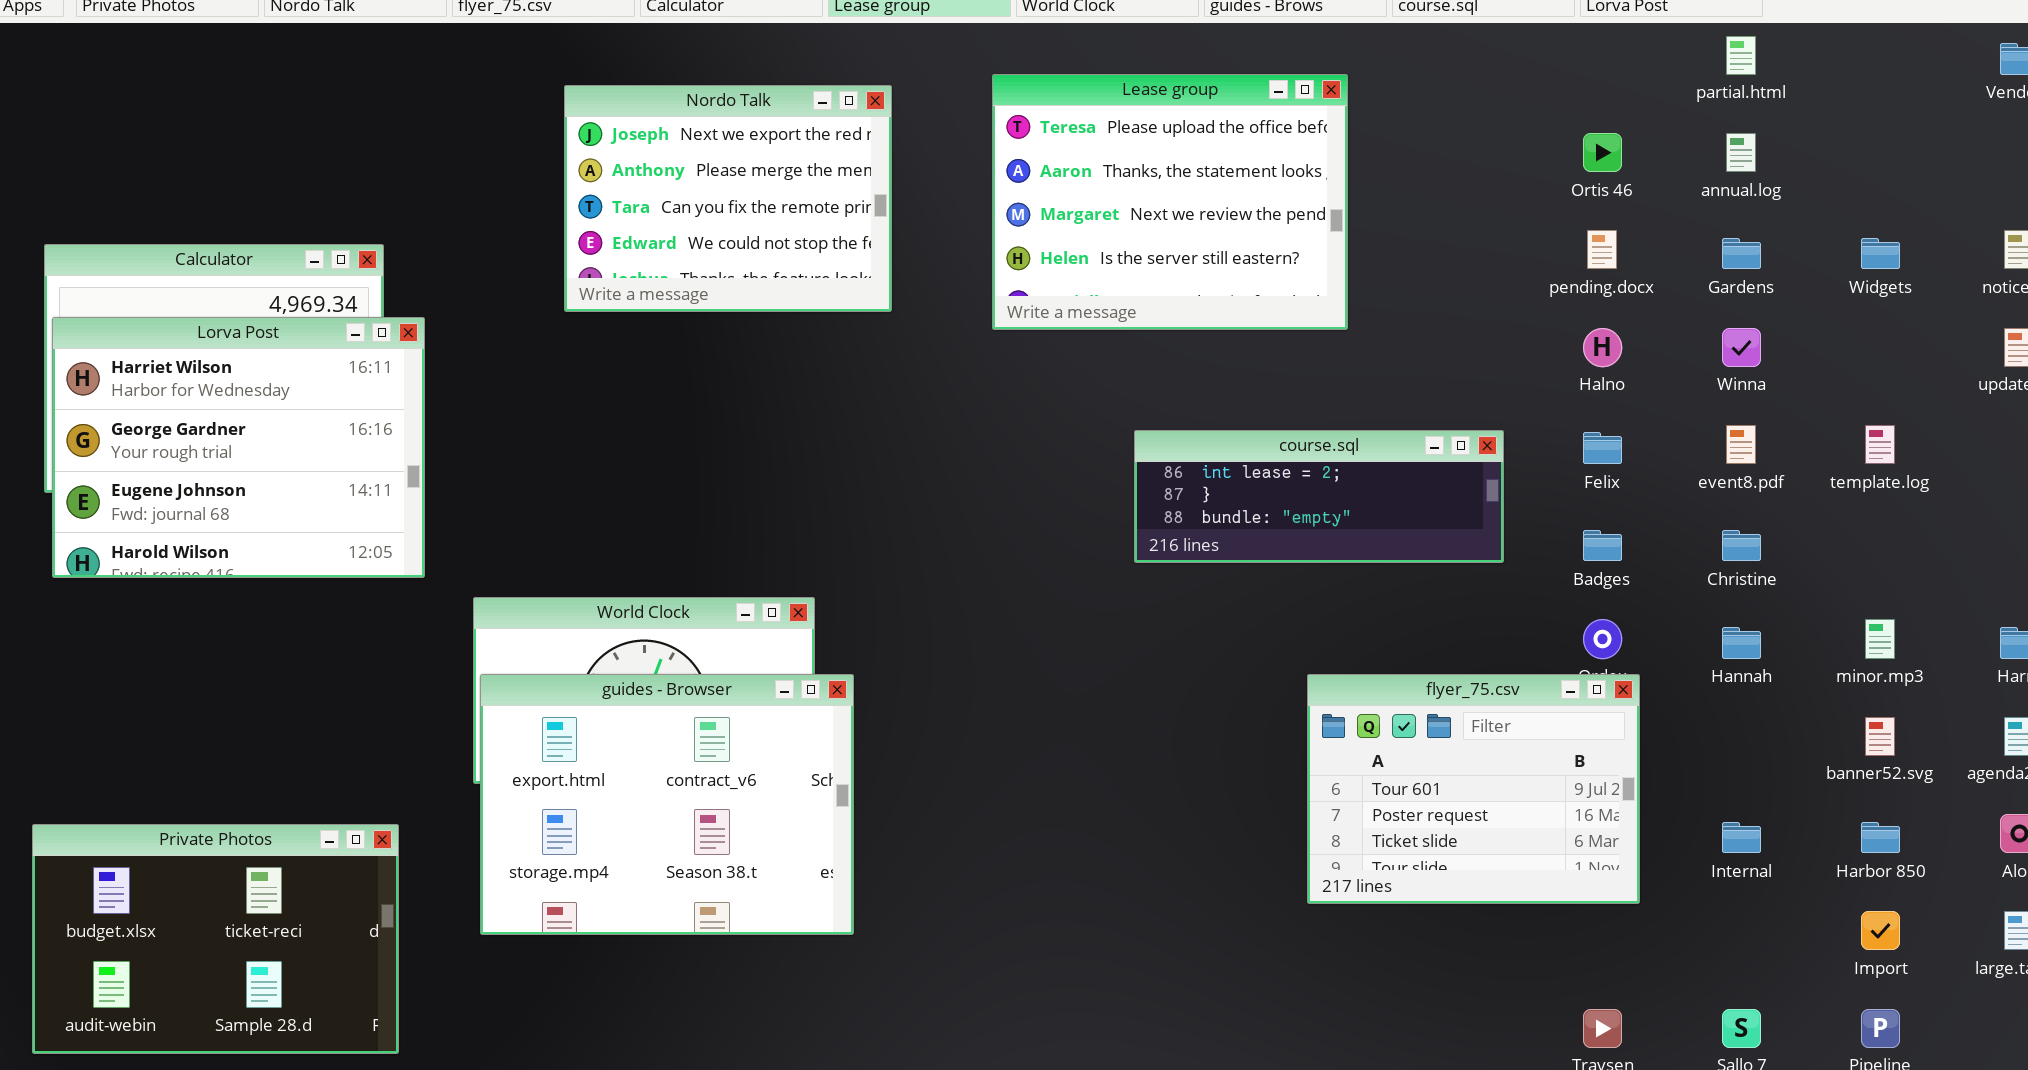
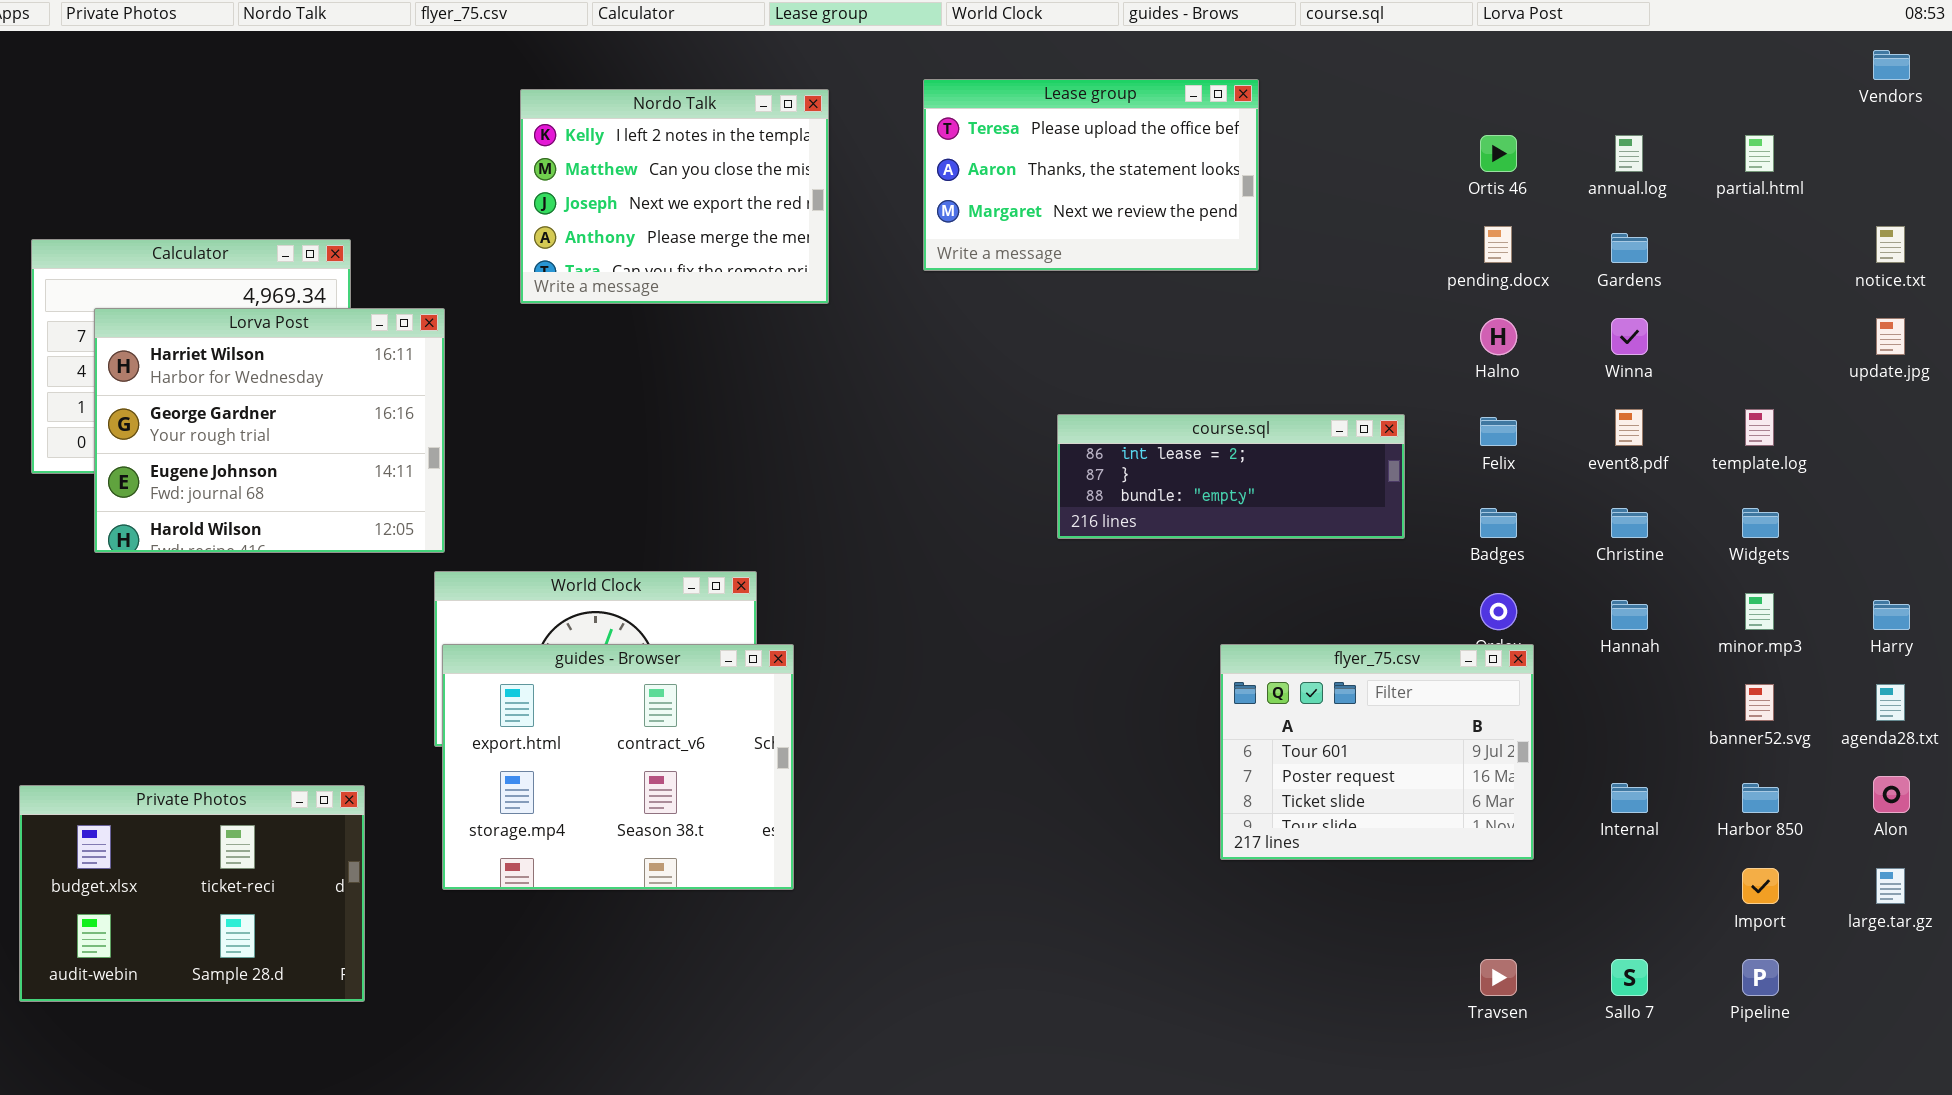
partial.html: [1726,36,1756,75] -> [1745,135,1774,172], moved
Lease group: [992,74,1348,330] -> [923,79,1259,271], resized
Nordo Talk: [564,85,892,312] -> [520,89,829,304], scrolled up 2 rows
Widgets: [1861,238,1900,269] -> [1742,508,1779,538], moved
Lorva Post: [52,317,425,578] -> [94,308,445,553], moved

